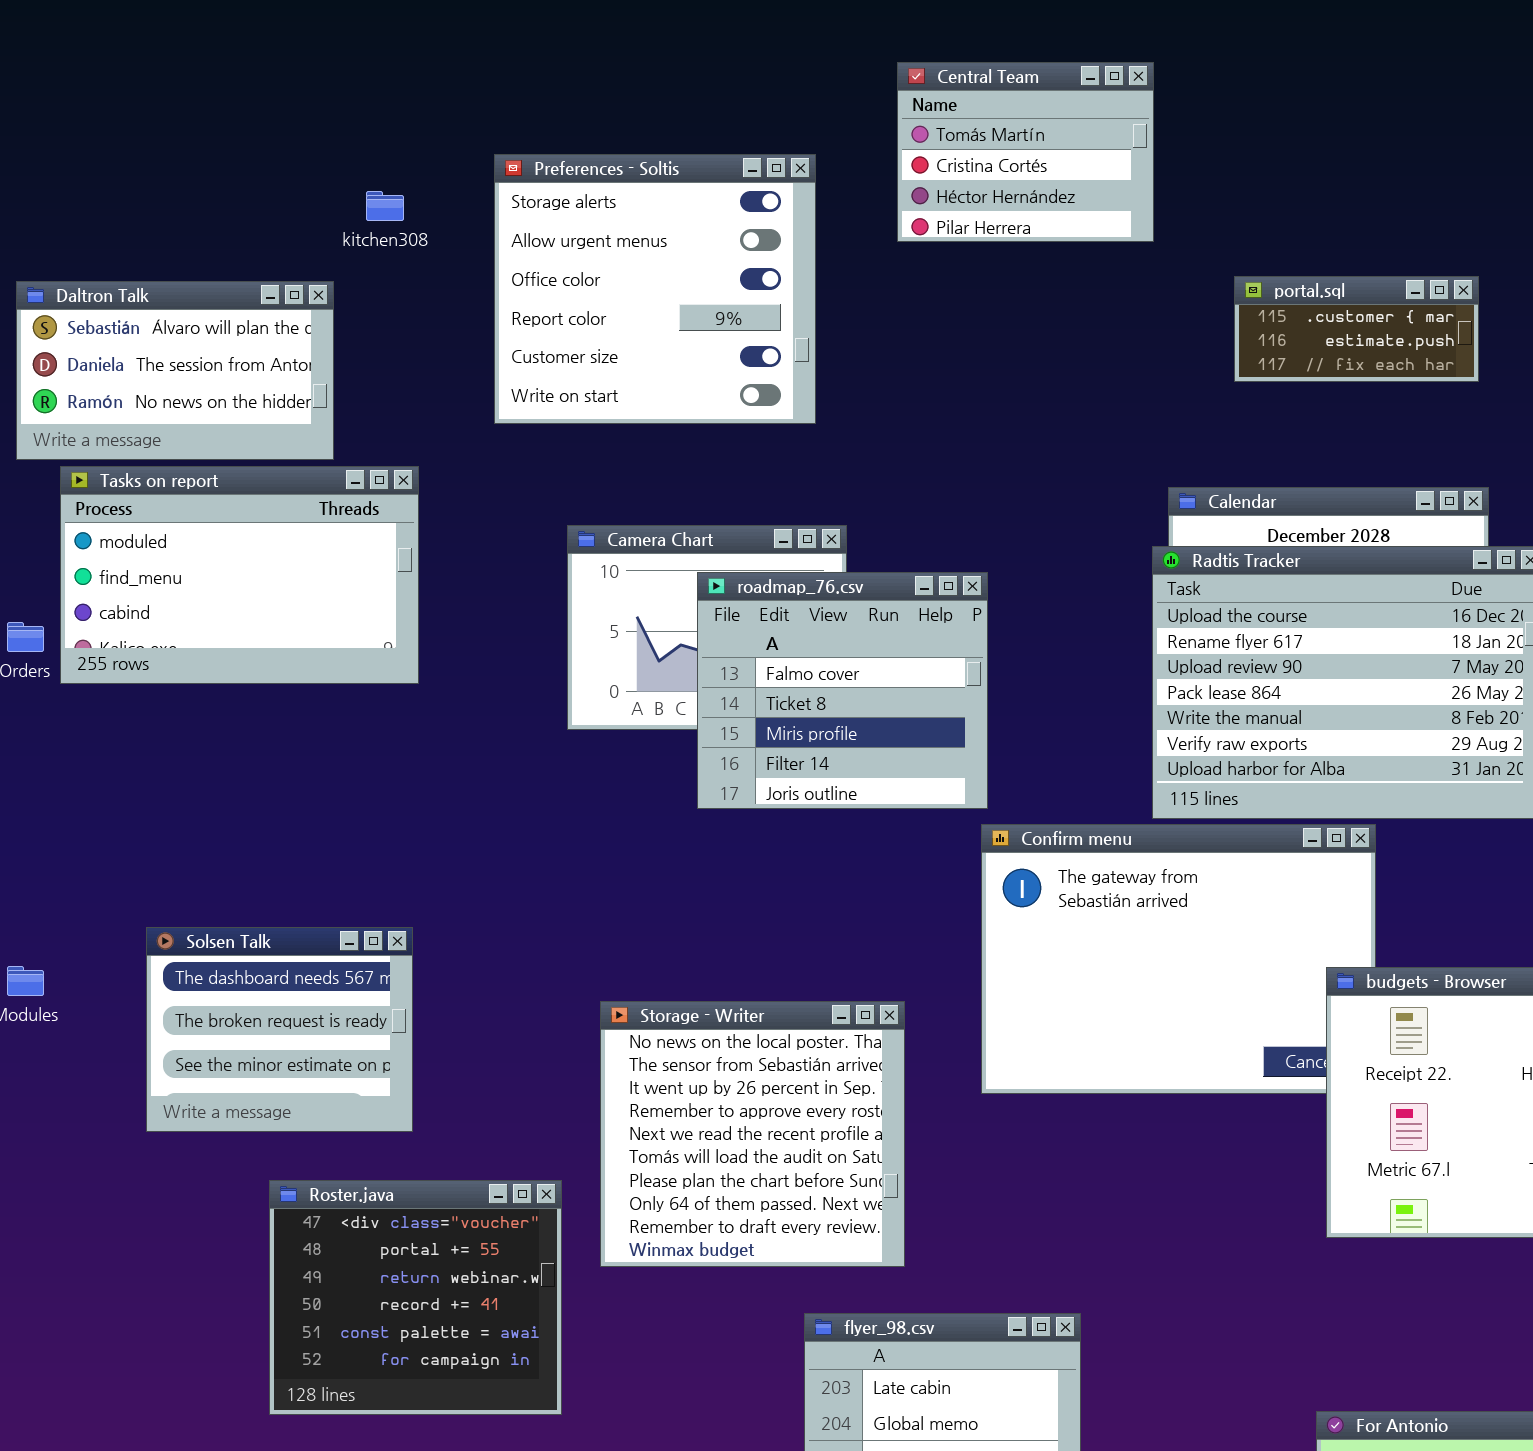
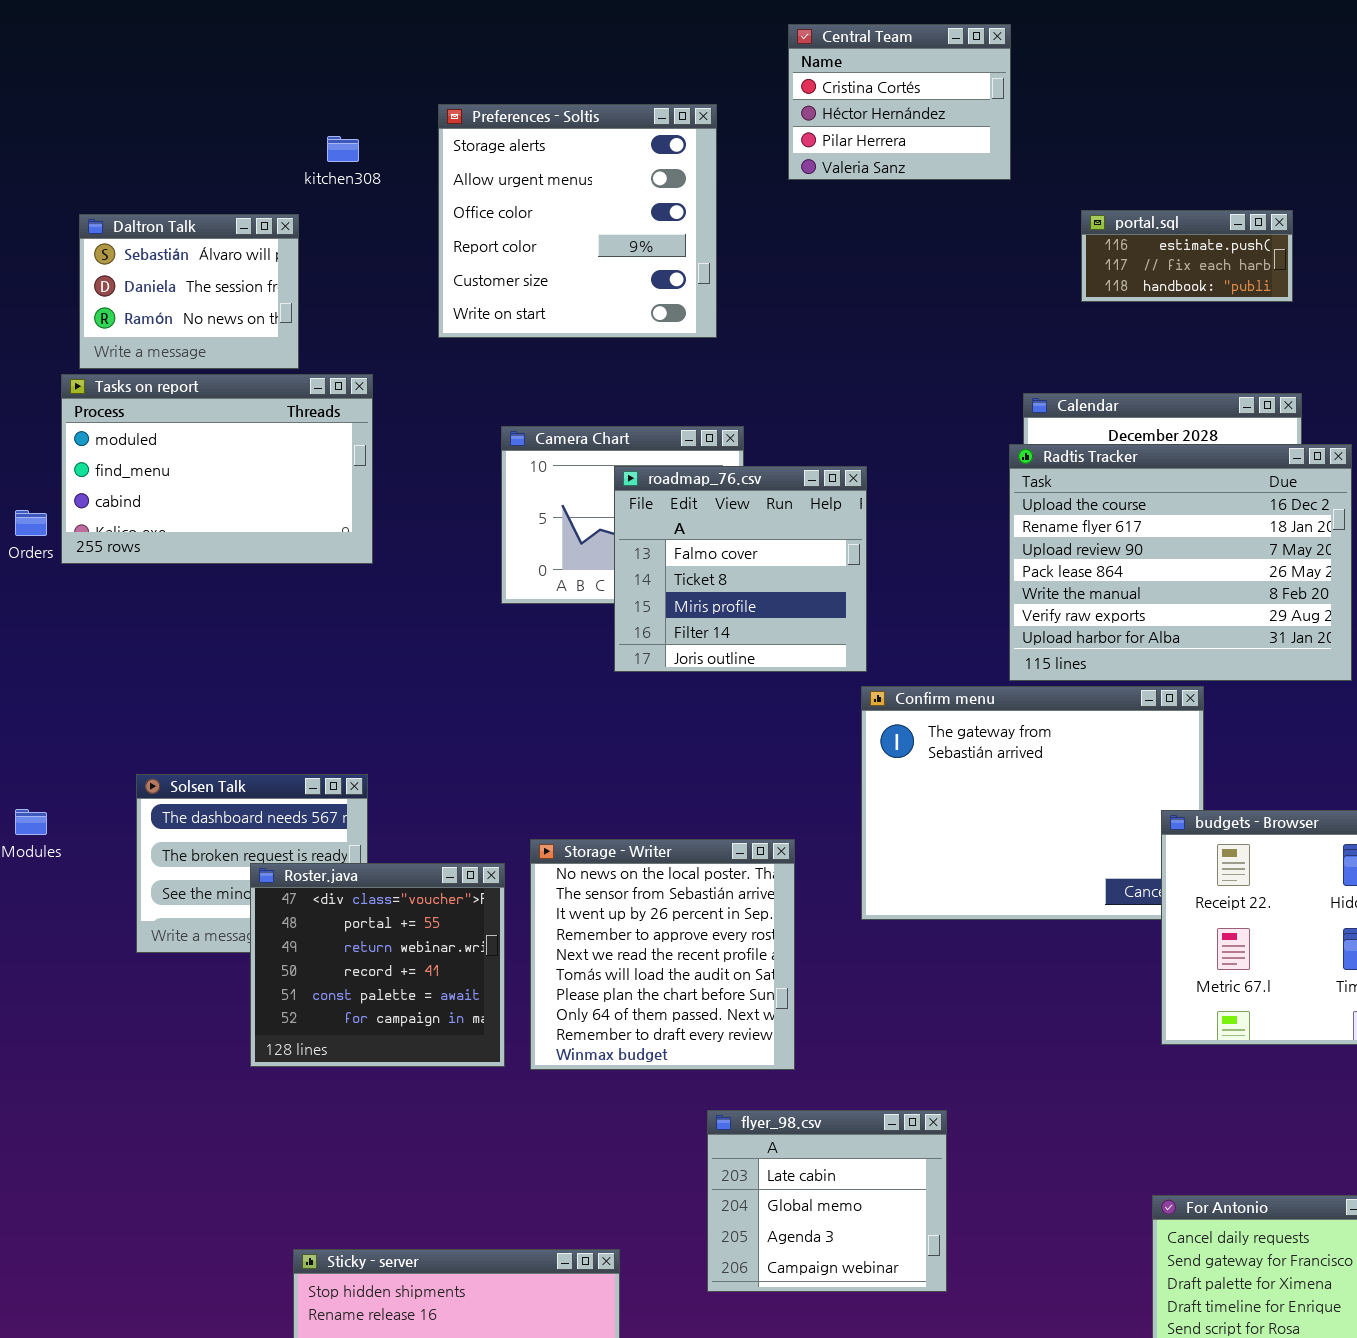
Central Team: [897,62,1154,242] -> [788,24,1011,180], scrolled down 1 row
portal.sql: [1234,276,1479,382] -> [1081,210,1293,302], scrolled down 1 row
Daltron Talk: [16,281,334,460] -> [79,214,299,369], resized
Roster.java: [269,1180,562,1415] -> [250,863,505,1067], moved

